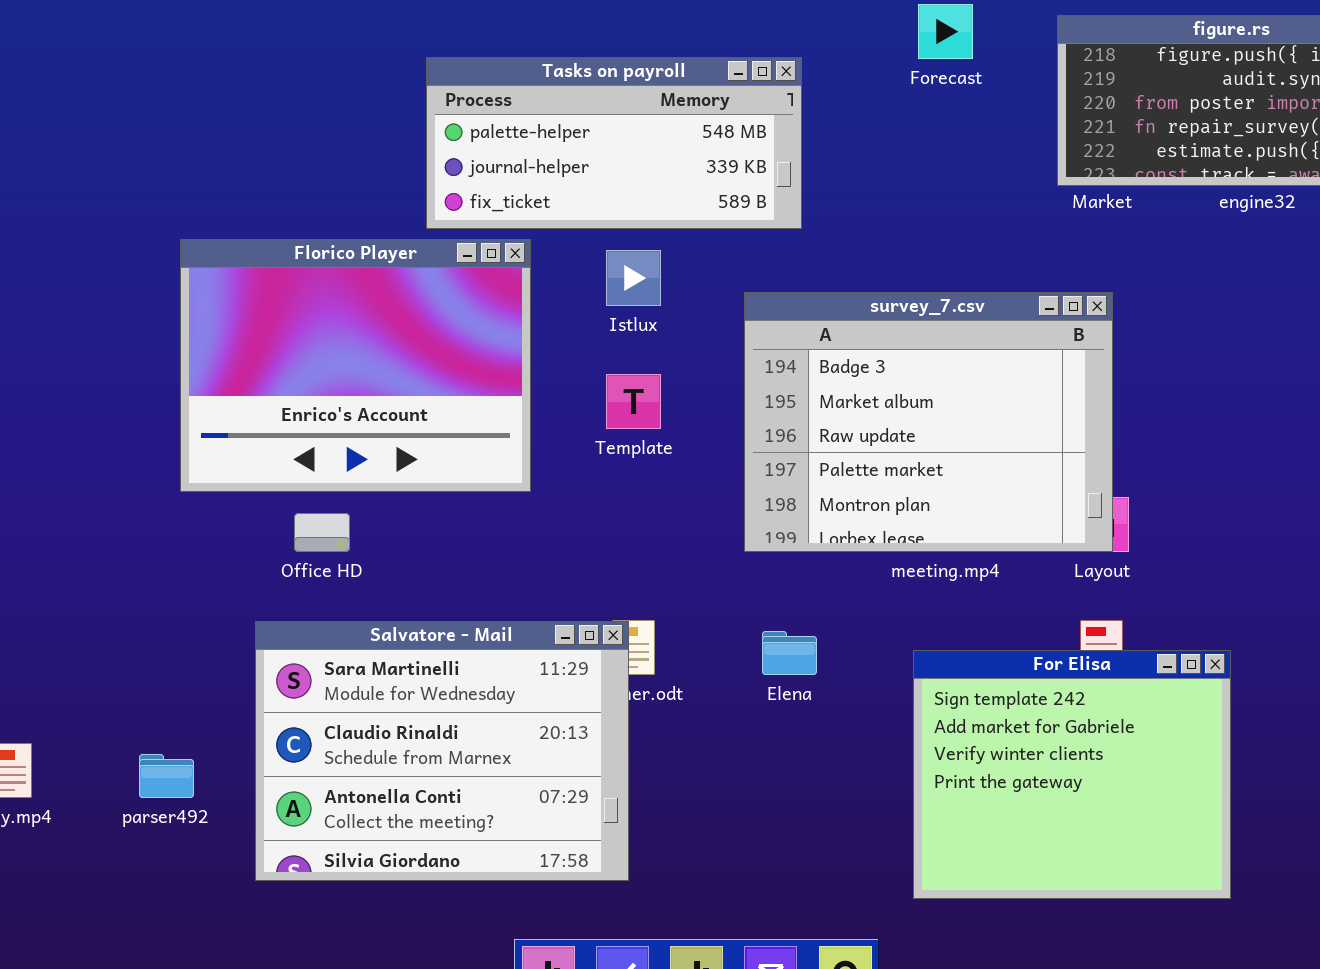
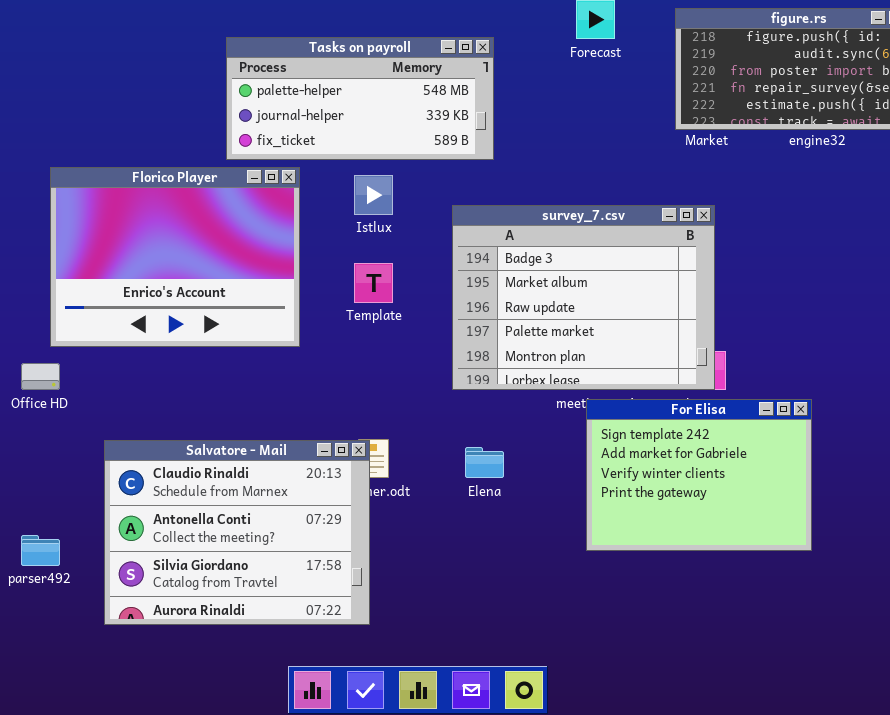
Office HD: [294,513,350,552] -> [21,363,60,390], moved
Salvatore - Mail: [255,621,629,881] -> [104,440,370,625], scrolled down 1 row
For Elisa: [913,650,1231,899] -> [586,399,812,551], moved, resized

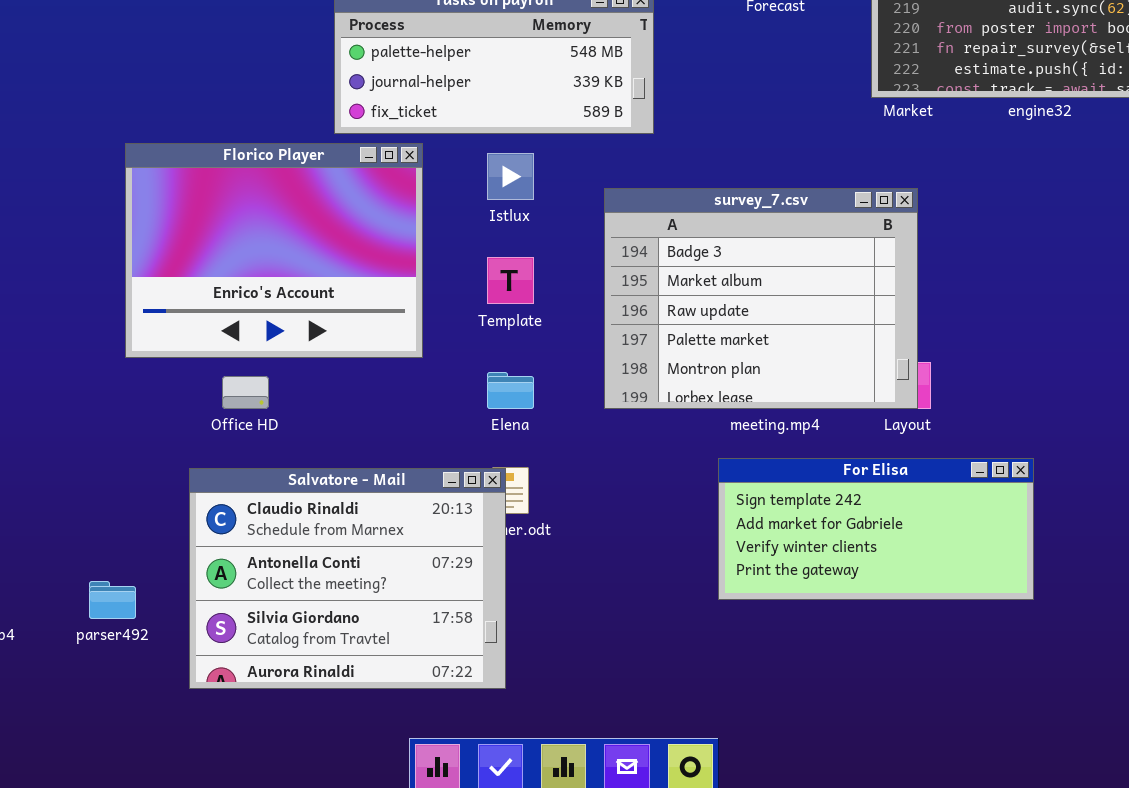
Office HD: [21,363,60,390] -> [222,376,269,409], moved
For Elisa: [586,399,812,551] -> [718,458,1034,600], resized
Elena: [465,447,504,478] -> [487,372,534,409], moved

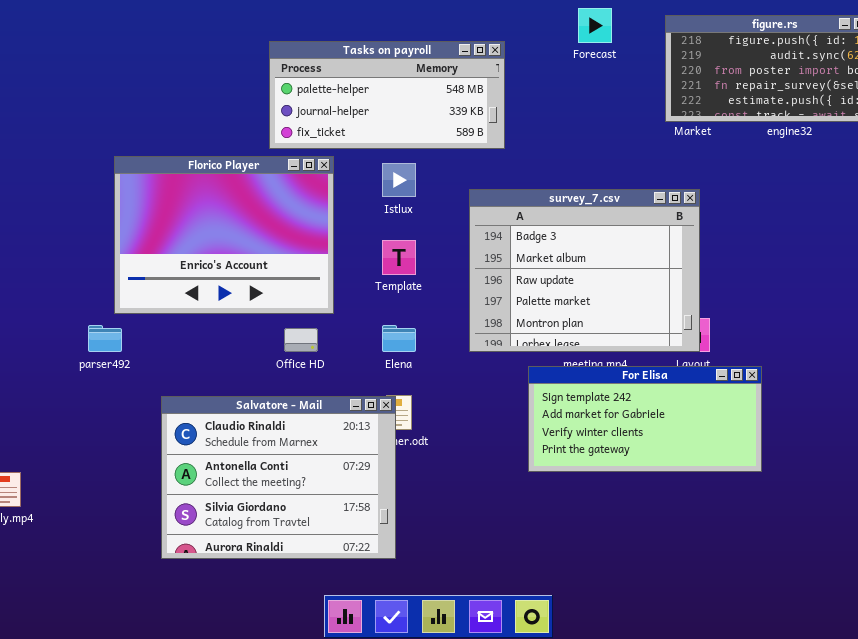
Office HD: [222,376,269,409] -> [284,328,318,352], moved
For Elisa: [718,458,1034,600] -> [528,366,762,472], moved
parser492: [89,581,136,619] -> [88,325,122,352], moved

